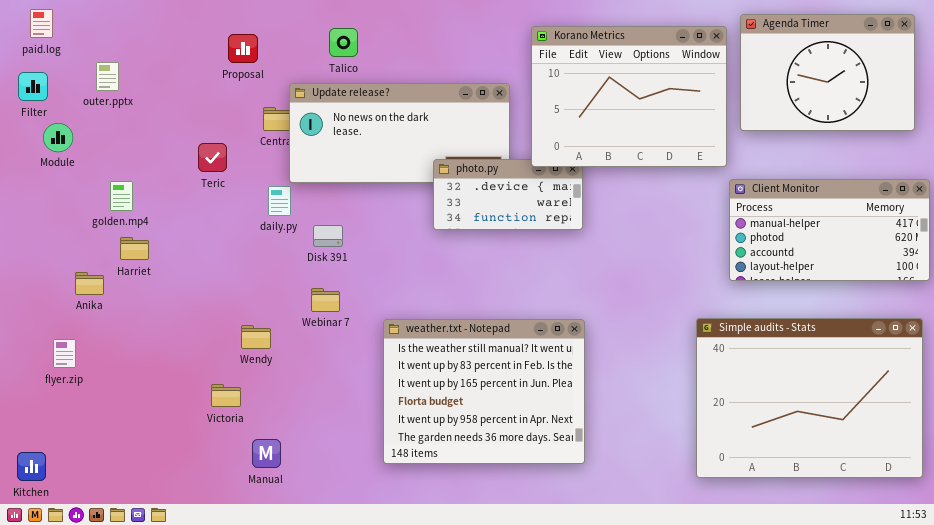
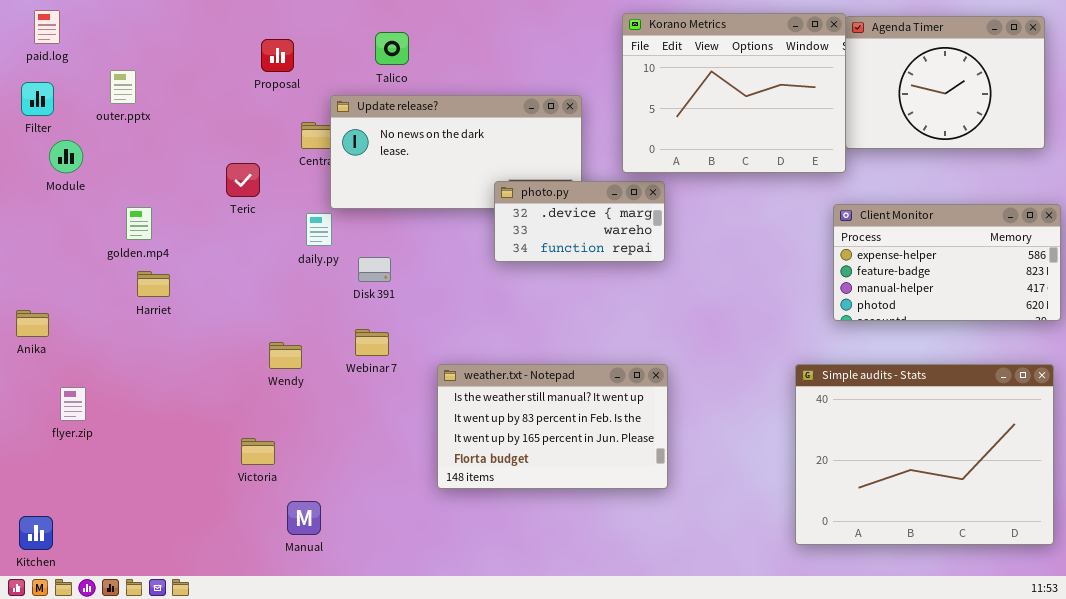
Korano Metrics: [531,26,727,167] -> [622,13,846,173], moved
Client Monitor: [729,179,930,281] -> [833,204,1061,321], scrolled up 2 rows
Anika: [75,272,104,295] -> [16,310,49,337], moved
weather.txt - Notepad: [383,319,585,464] -> [437,364,668,489], resized
Wendy: [241,325,271,349] -> [269,342,302,369], moved

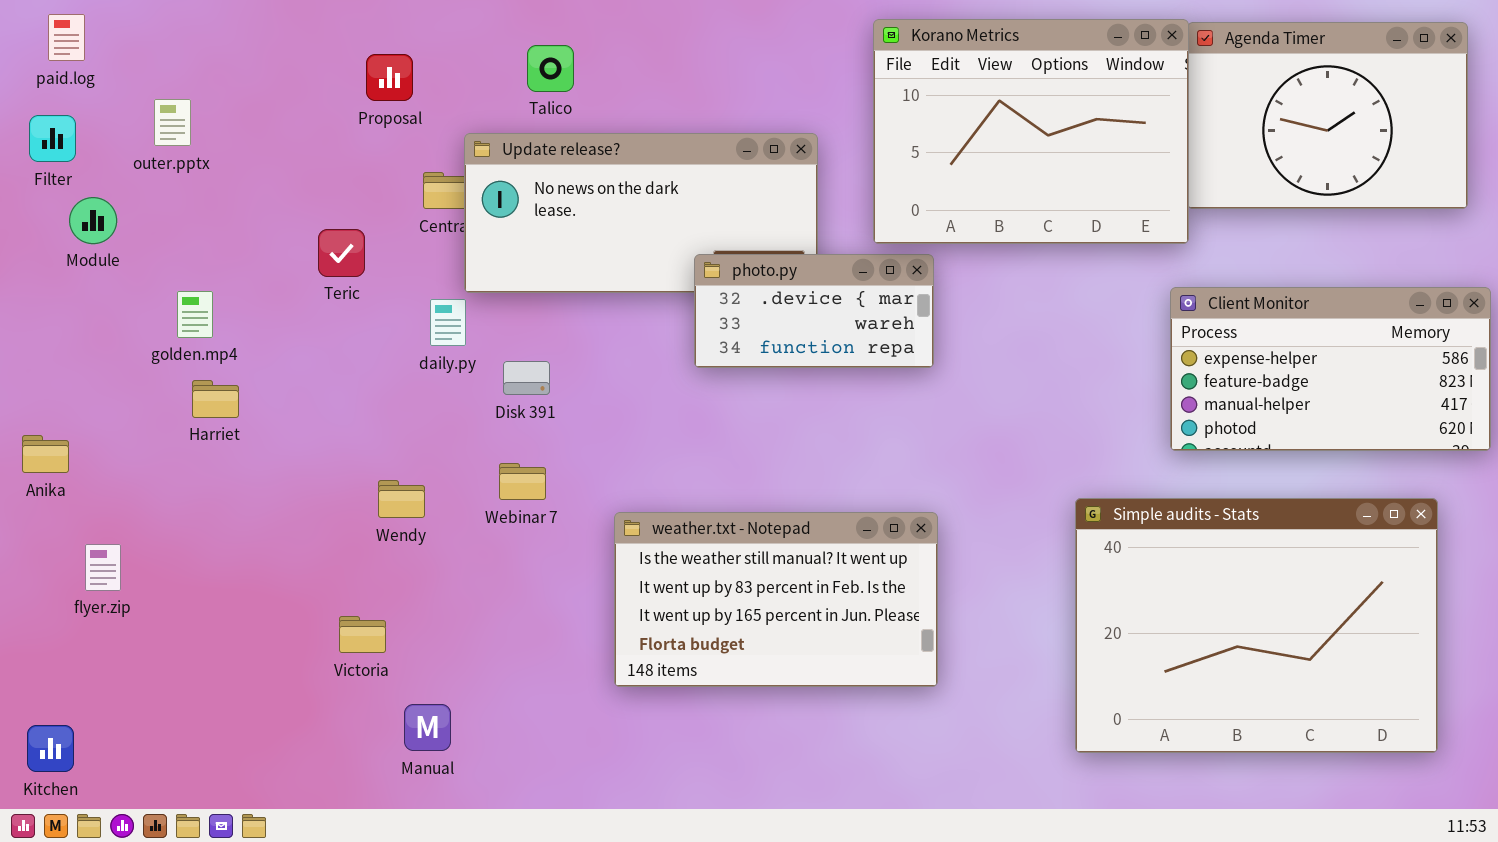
Simple audits - Stats: [795,364,1054,545] -> [1075,498,1438,753], moved

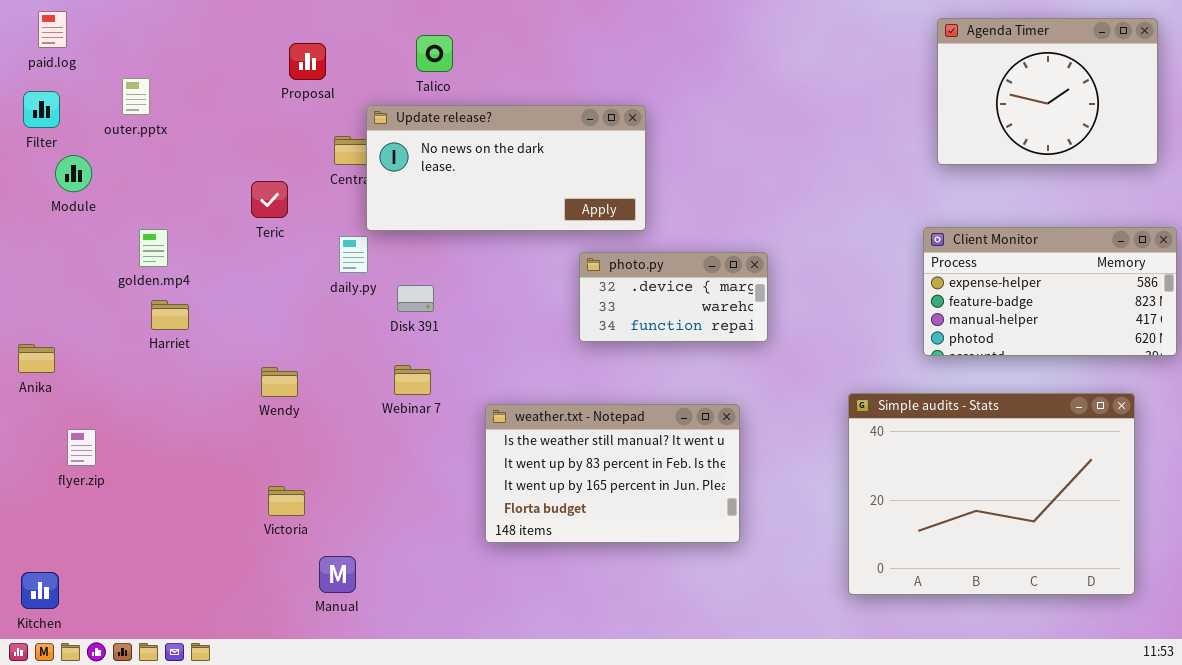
Korano Metrics: [873,19,1189,244] -> none, closed
photo.py: [694,254,934,368] -> [579,252,768,342], moved
Wendy: [378,480,425,518] -> [261,367,298,397], moved

